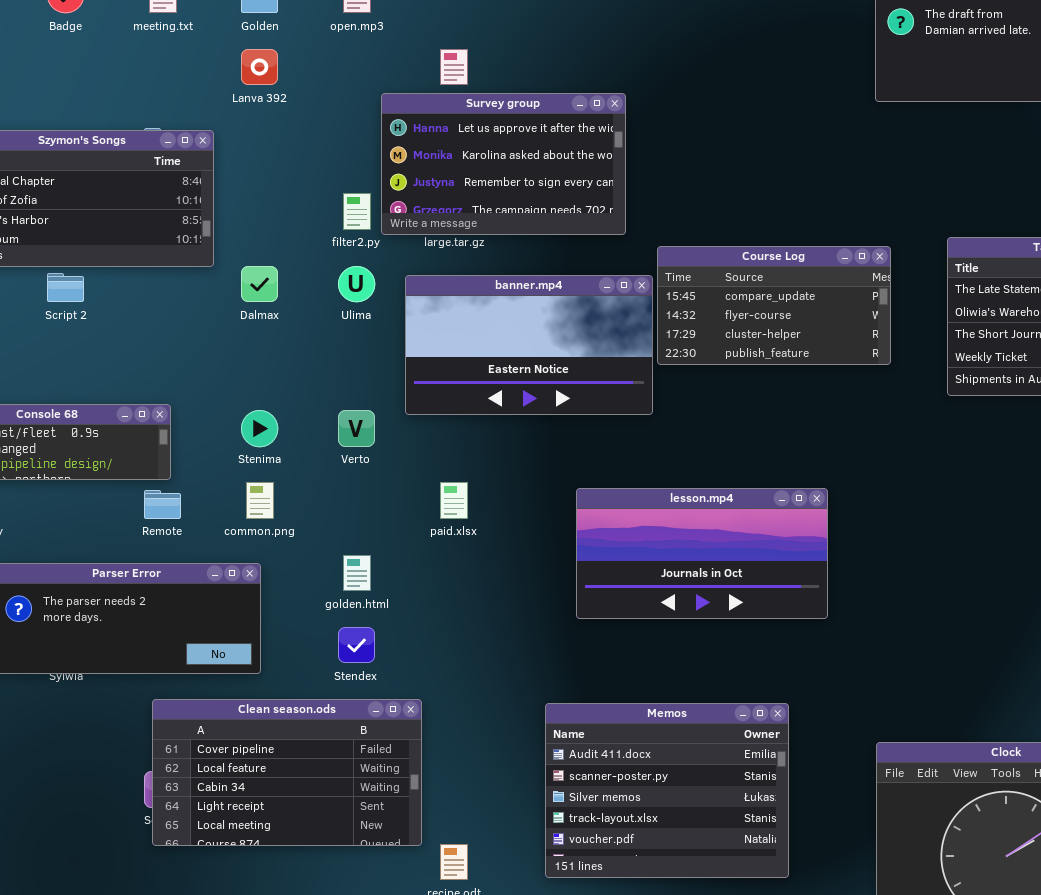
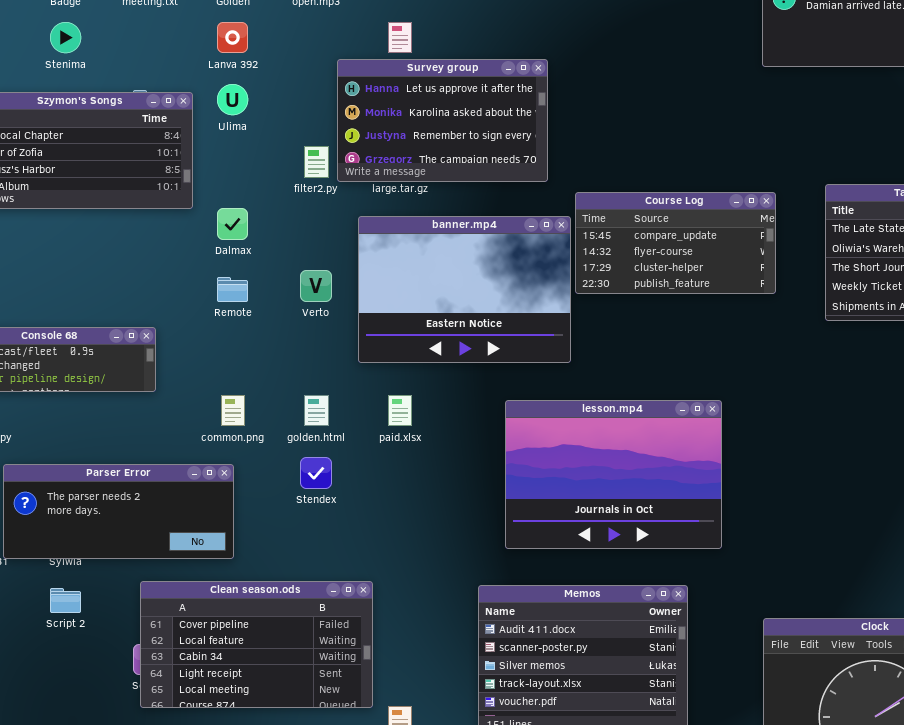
Ulima: [338,266,375,302] -> [217,84,248,115], moved
Script 2: [47,273,84,302] -> [50,588,81,613], moved
banner.mp4: [405,275,653,415] -> [358,216,571,363], resized
Stenima: [241,410,278,447] -> [50,22,81,53], moved
Verto: [338,410,375,447] -> [300,270,332,302], moved
lesson.mp4: [576,488,828,619] -> [505,400,722,549], resized
Remote: [144,490,181,519] -> [217,277,248,302], moved
golden.html: [343,555,371,591] -> [304,395,329,426], moved
Stendex: [338,627,375,663] -> [300,457,332,489], moved

